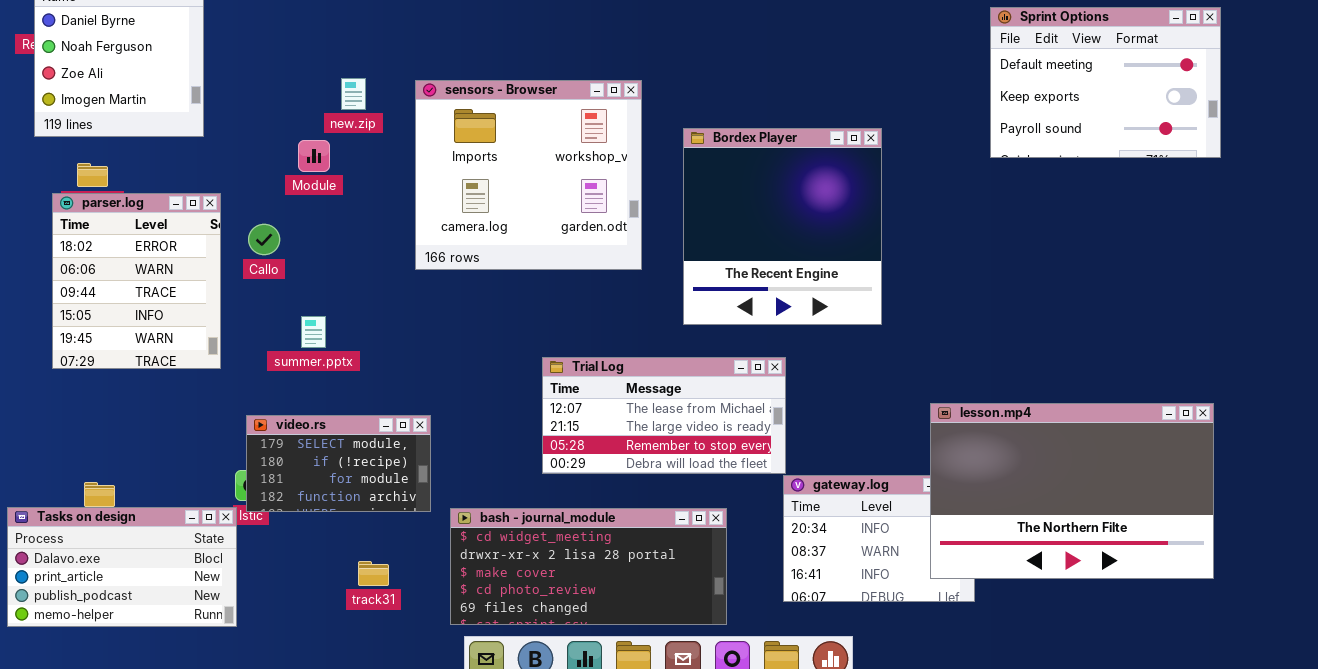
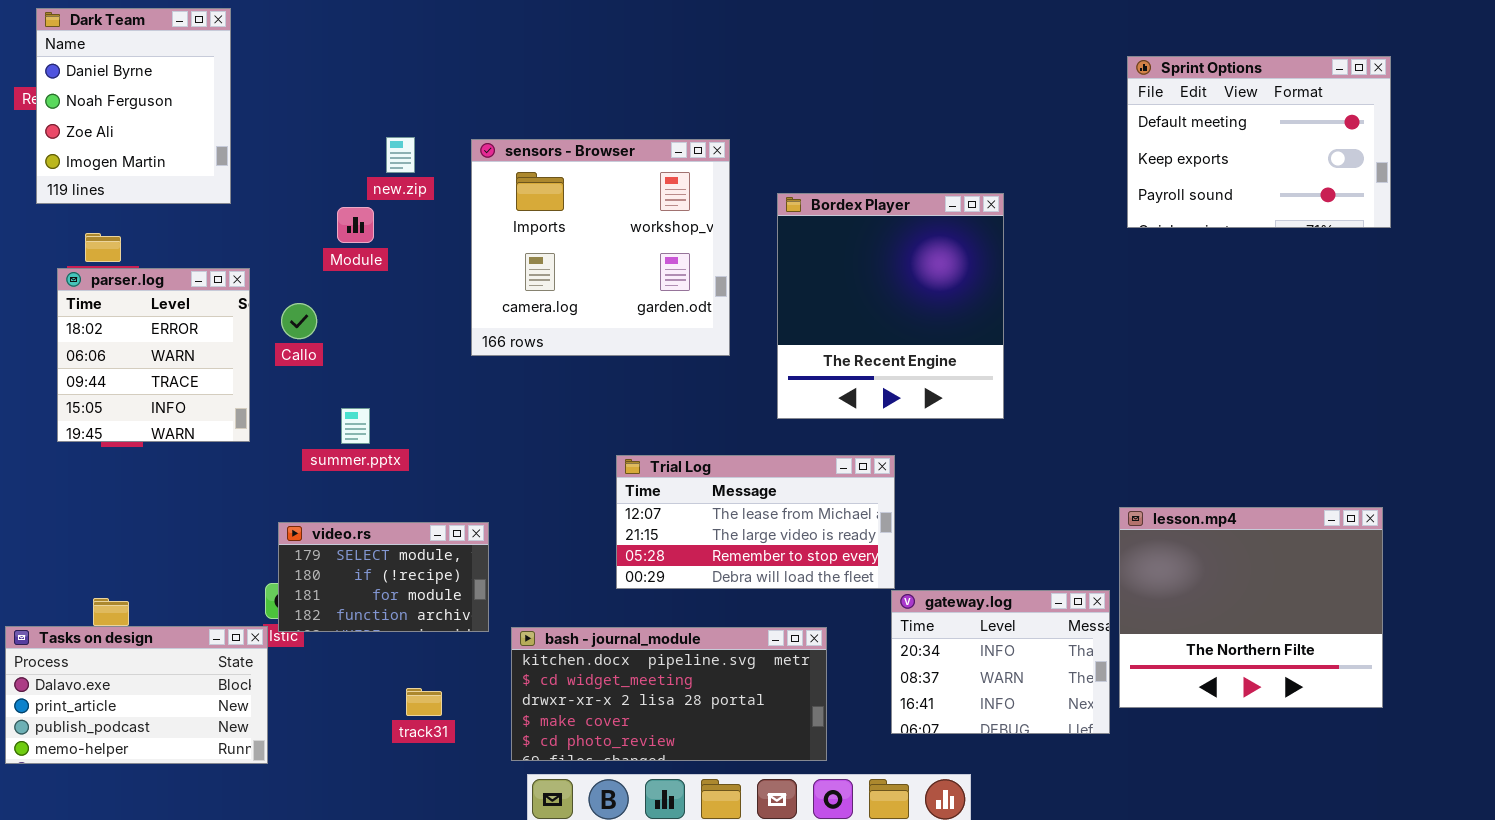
parser.log: [52,193,221,369] -> [57,268,250,442], resized
lesson.mp4: [930,403,1214,579] -> [1119,507,1383,708], resized
bash - journal_module: [450,508,727,625] -> [511,627,827,761], scrolled up 1 row

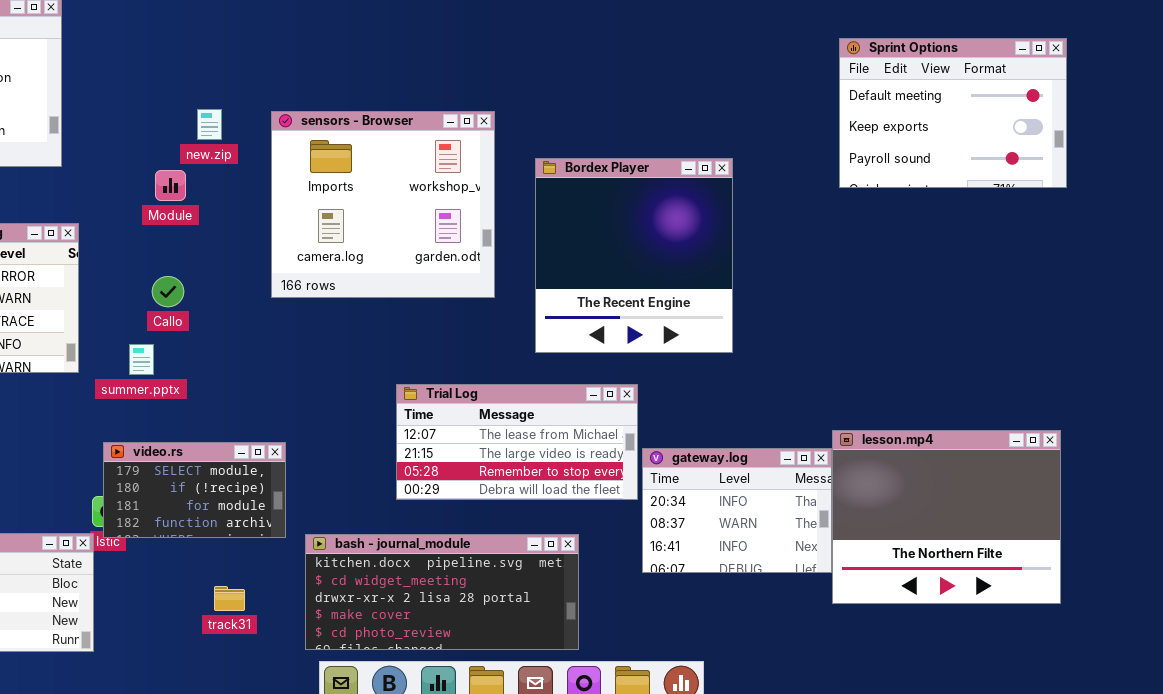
Callo: [281,303,317,339] -> [152,276,184,307], moved
summer.pptx: [341,408,370,444] -> [129,344,154,375], moved
gateway.log: [891,590,1110,734] -> [642,448,832,573], moved

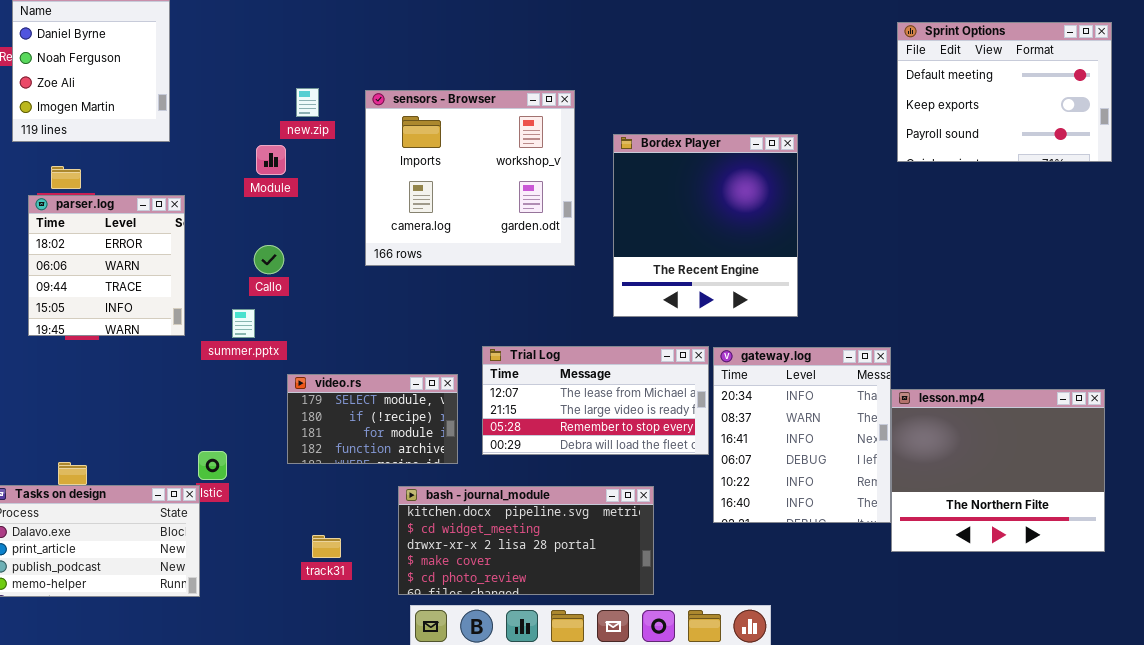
video.rs: [103,442,286,538] -> [287,374,458,464], moved
gateway.log: [642,448,832,573] -> [713,347,891,523], resized

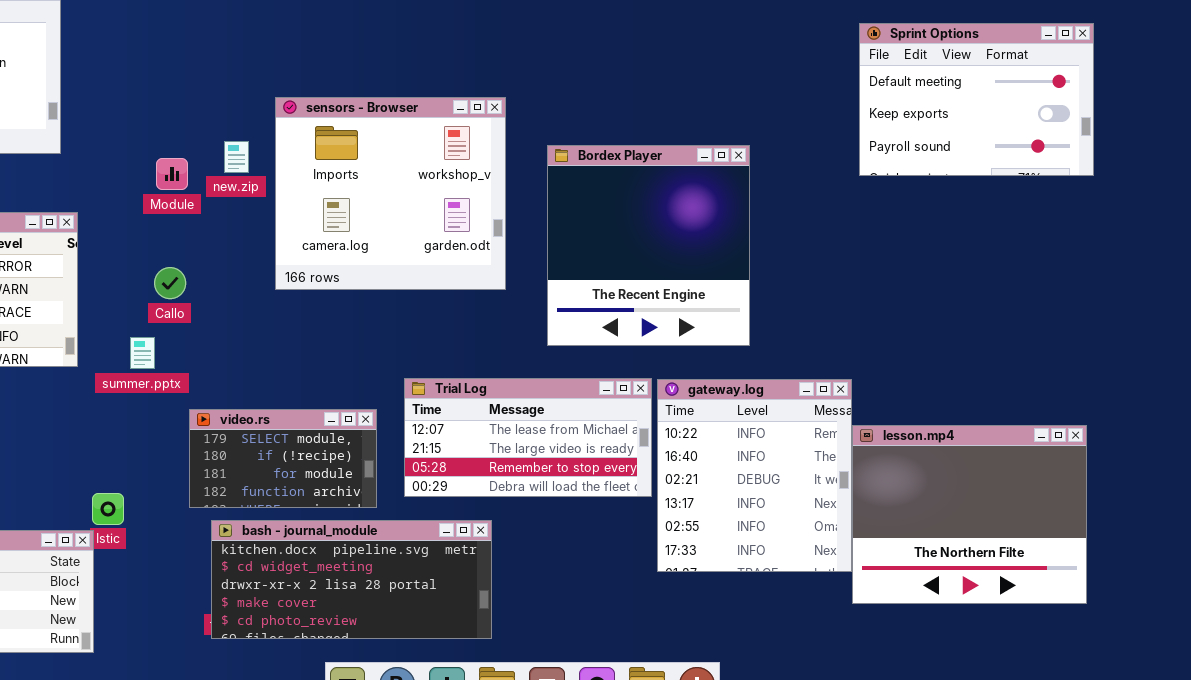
new.zip: [296,88,319,117] -> [224,141,249,173], moved
gateway.log: [713,347,891,523] -> [657,379,852,572], scrolled down 4 rows
bash - journal_module: [398,486,654,595] -> [211,520,492,639], moved

